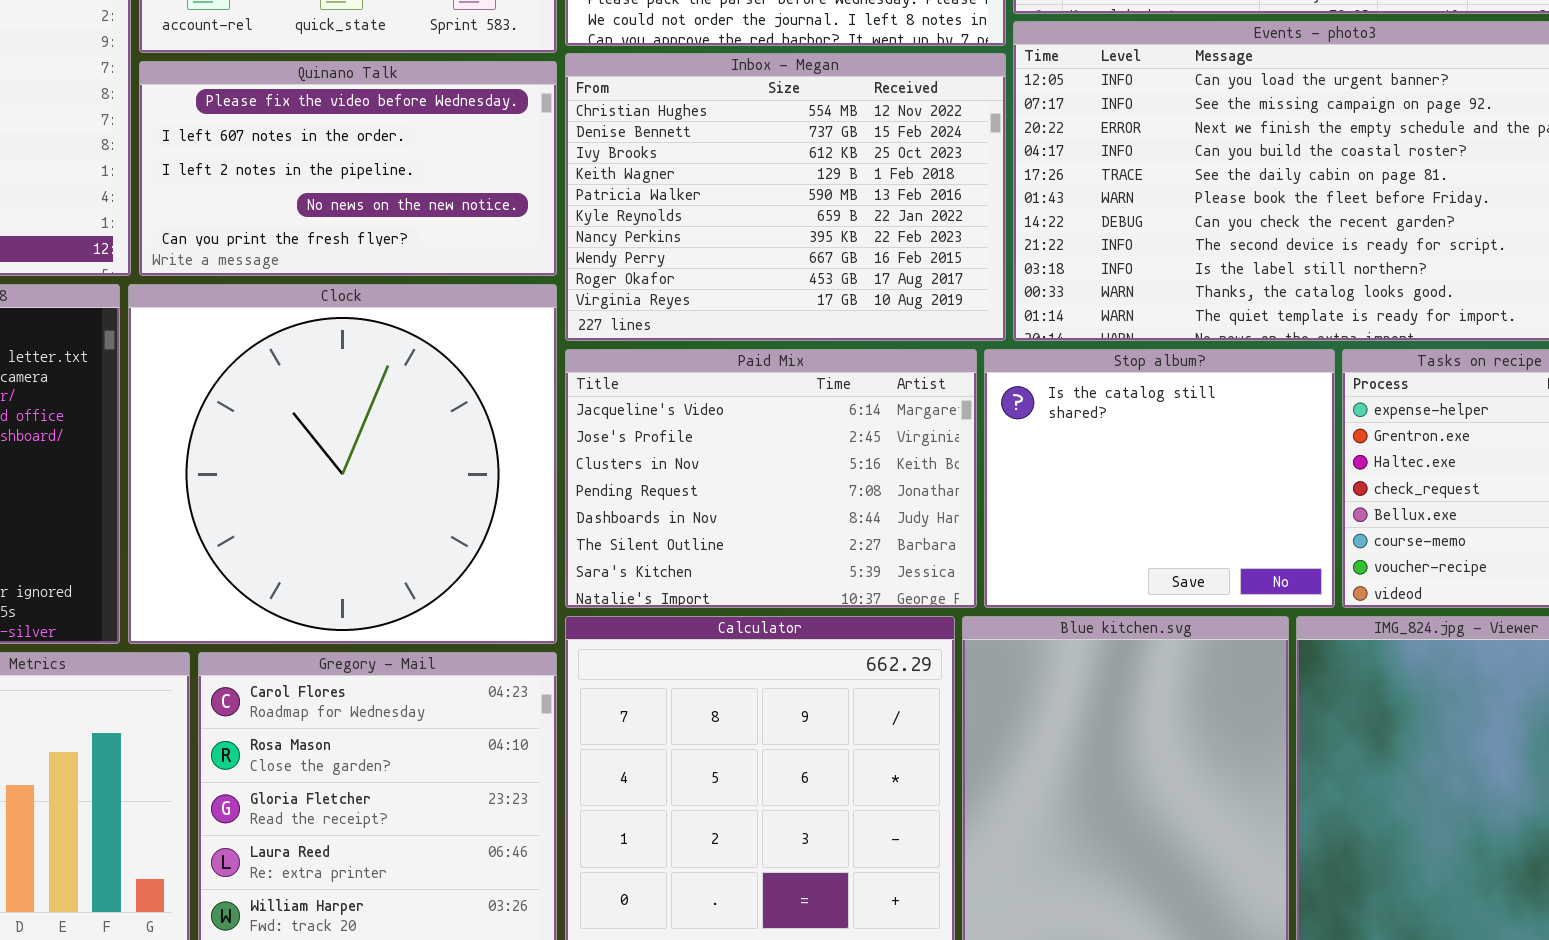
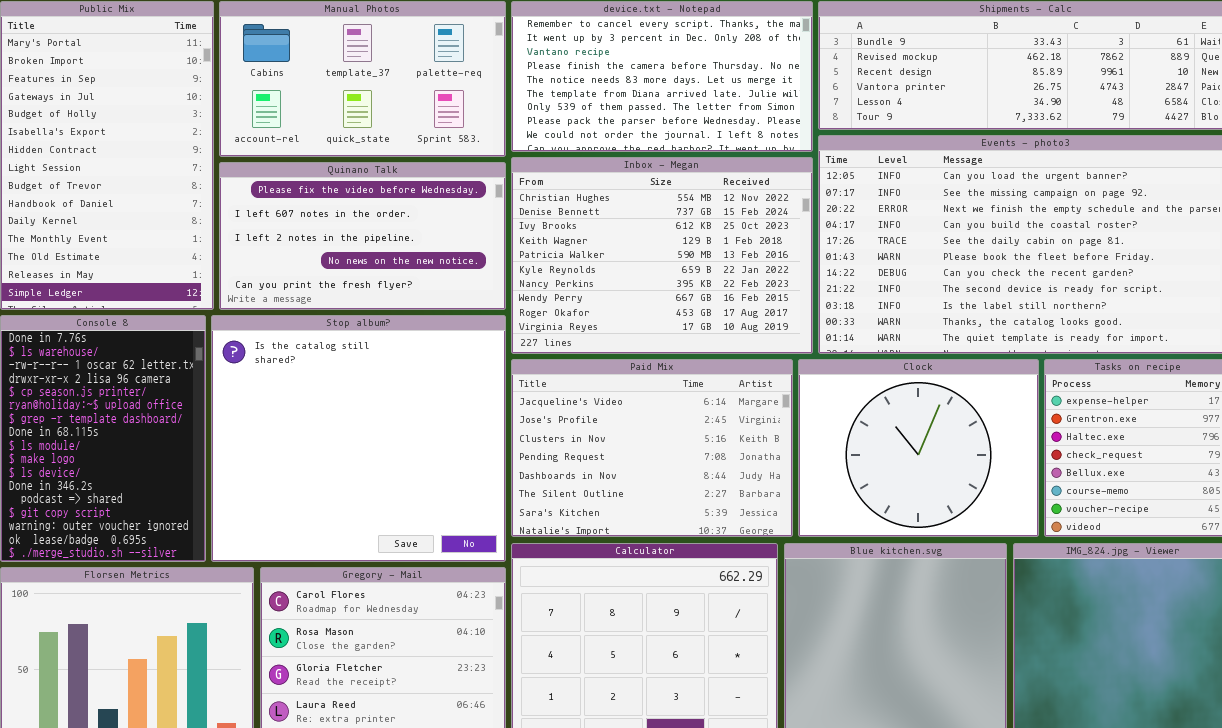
Clock: [128,284,557,644] -> [798,359,1039,537], moved, resized
Stop album?: [984,349,1335,608] -> [211,315,506,562], moved, resized

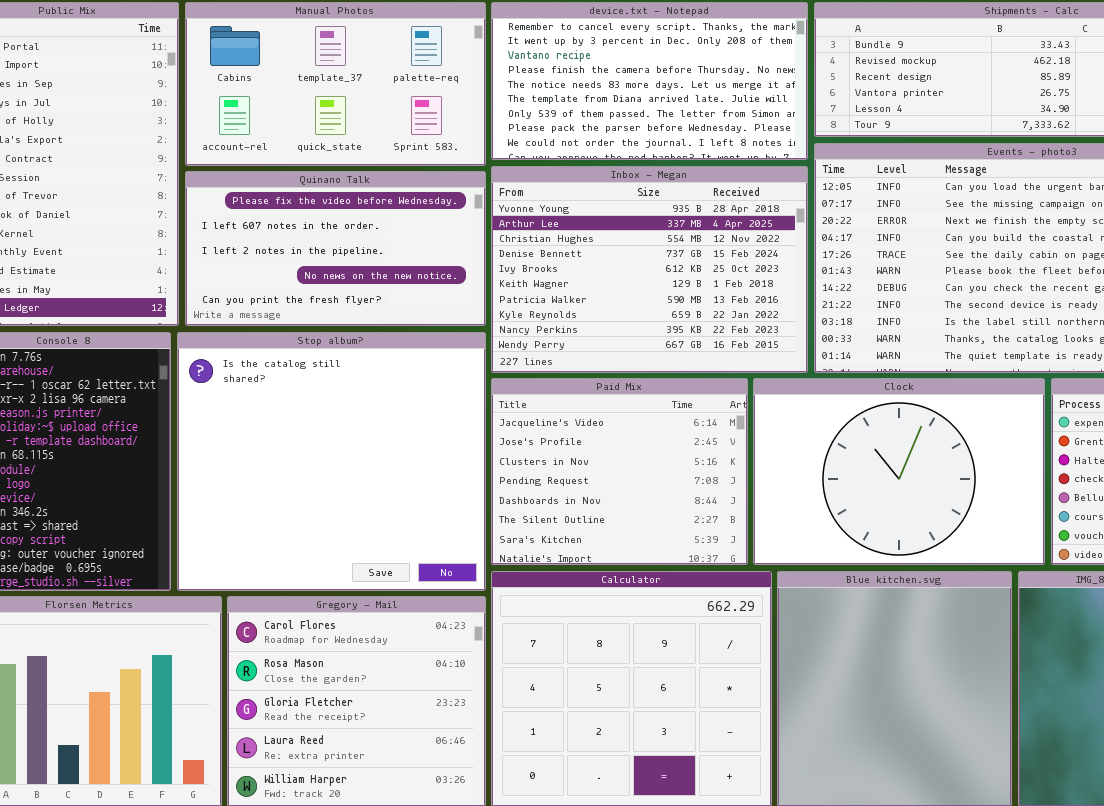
Inbox - Megan: [511,157,813,354] -> [491,166,808,373], scrolled up 2 rows
Paid Mix: [511,359,793,537] -> [491,378,748,565], resized
Clock: [798,359,1039,537] -> [753,378,1045,565], resized

